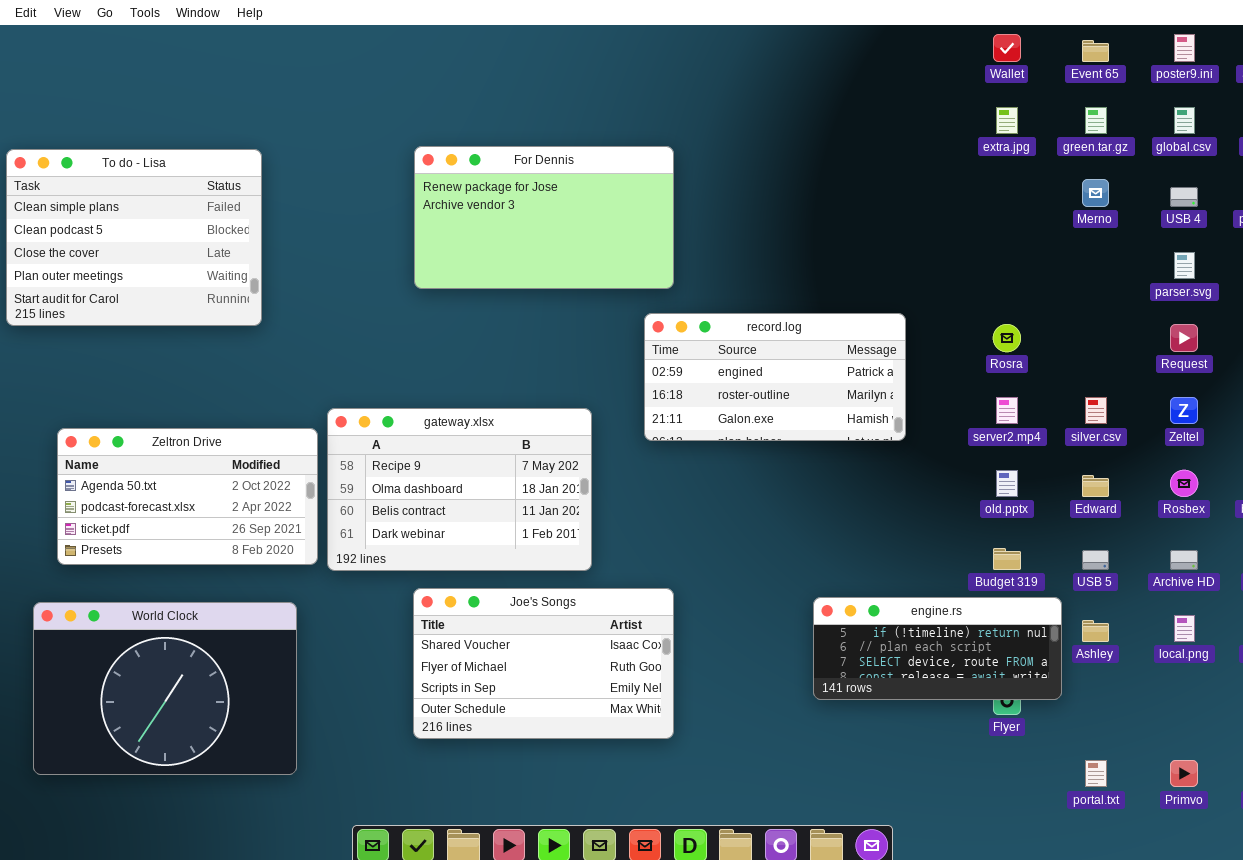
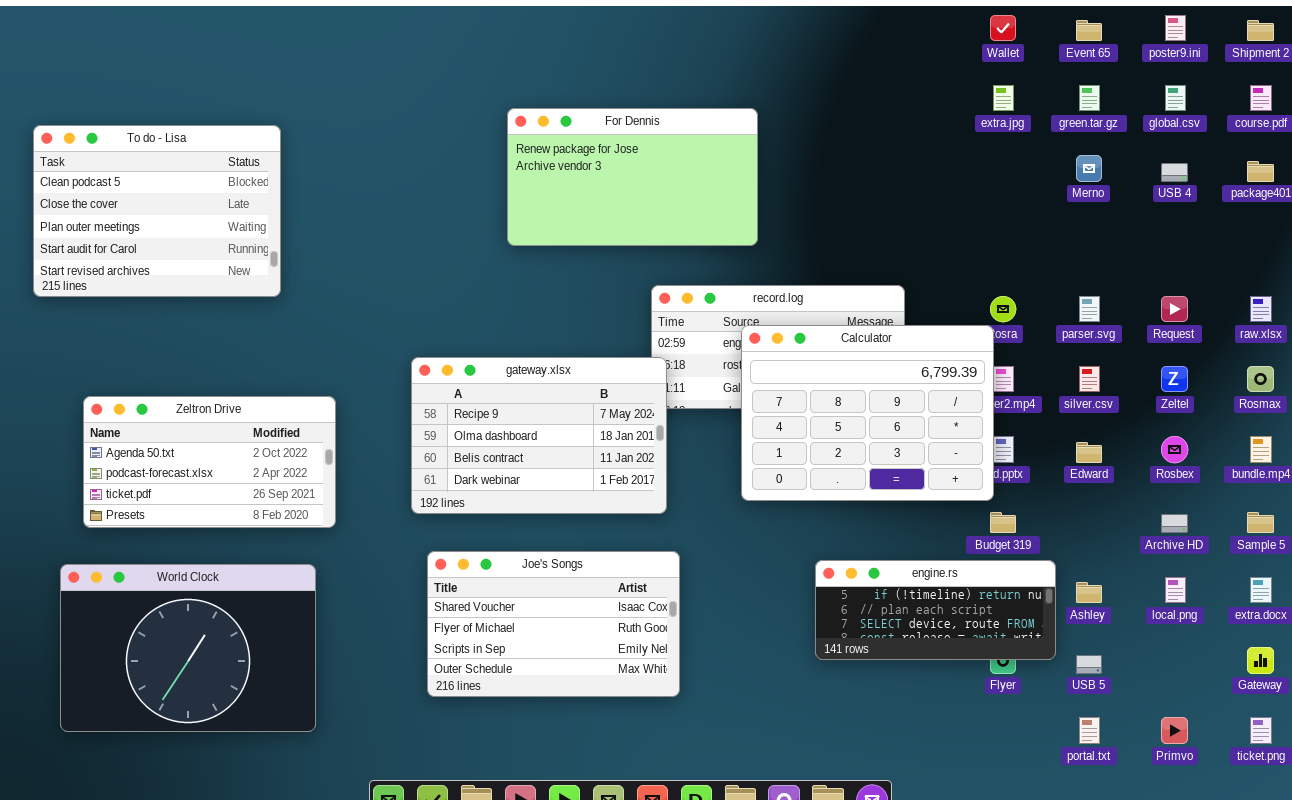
For Dennis: [414,146,674,289] -> [507,108,758,246], moved
To do - Lisa: [6,149,262,326] -> [33,125,281,297], scrolled down 1 row
parser.svg: [1174,252,1195,279] -> [1079,296,1100,322], moved
Calculator: none -> [741,325,994,501], opened
gateway.xlsx: [327,408,592,571] -> [411,357,667,514], moved
USB 5: [1082,550,1109,570] -> [1076,655,1102,674], moved

